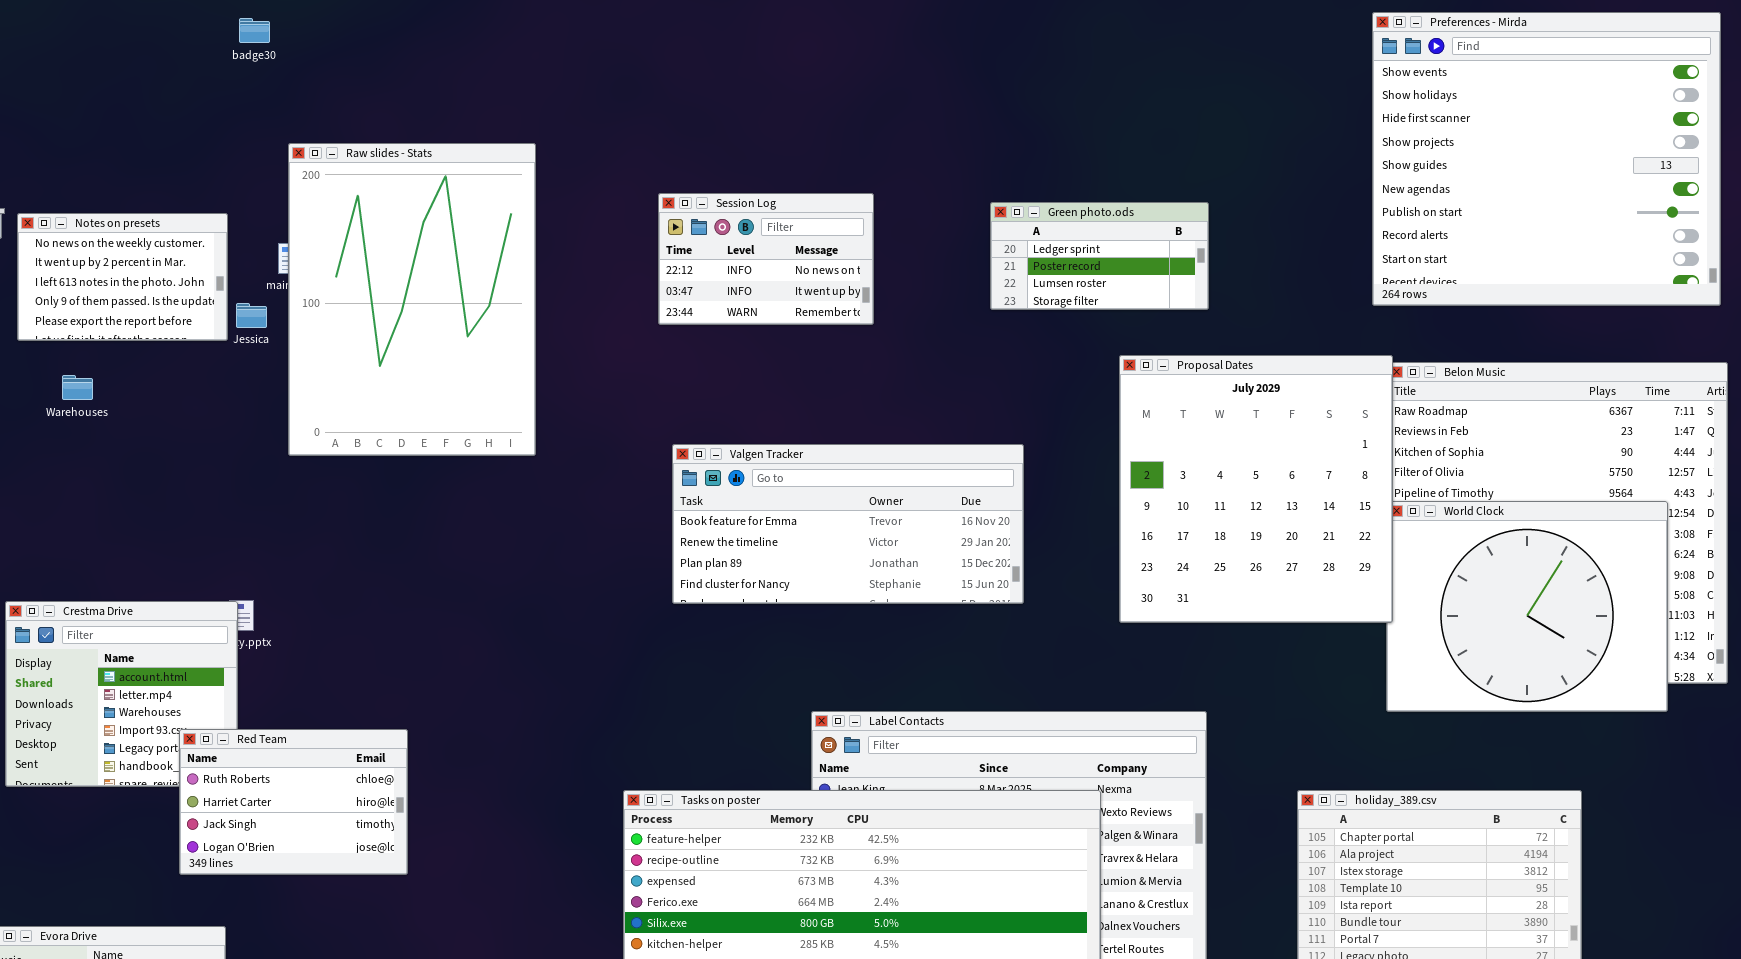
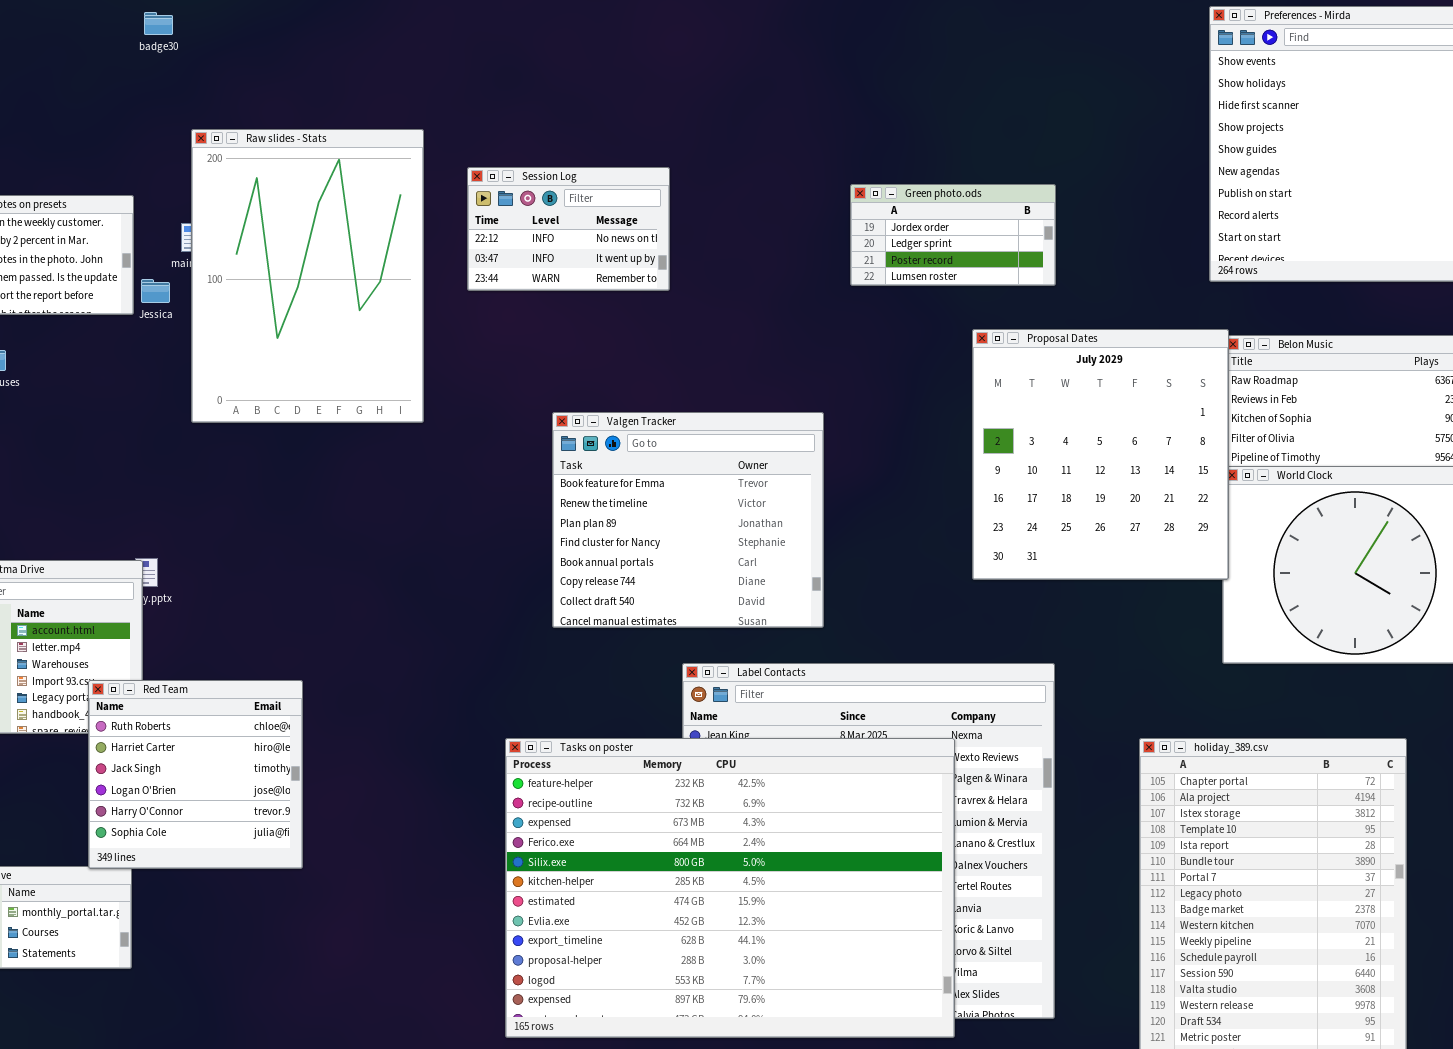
Session Log: [658,193,874,325] -> [467,167,670,291], moved
Green photo.ods: [990,202,1209,310] -> [850,184,1056,286], scrolled up 1 row
Valgen Tracker: [672,444,1024,604] -> [552,412,824,628], resized
Red Team: [179,729,408,875] -> [88,680,303,869], resized

